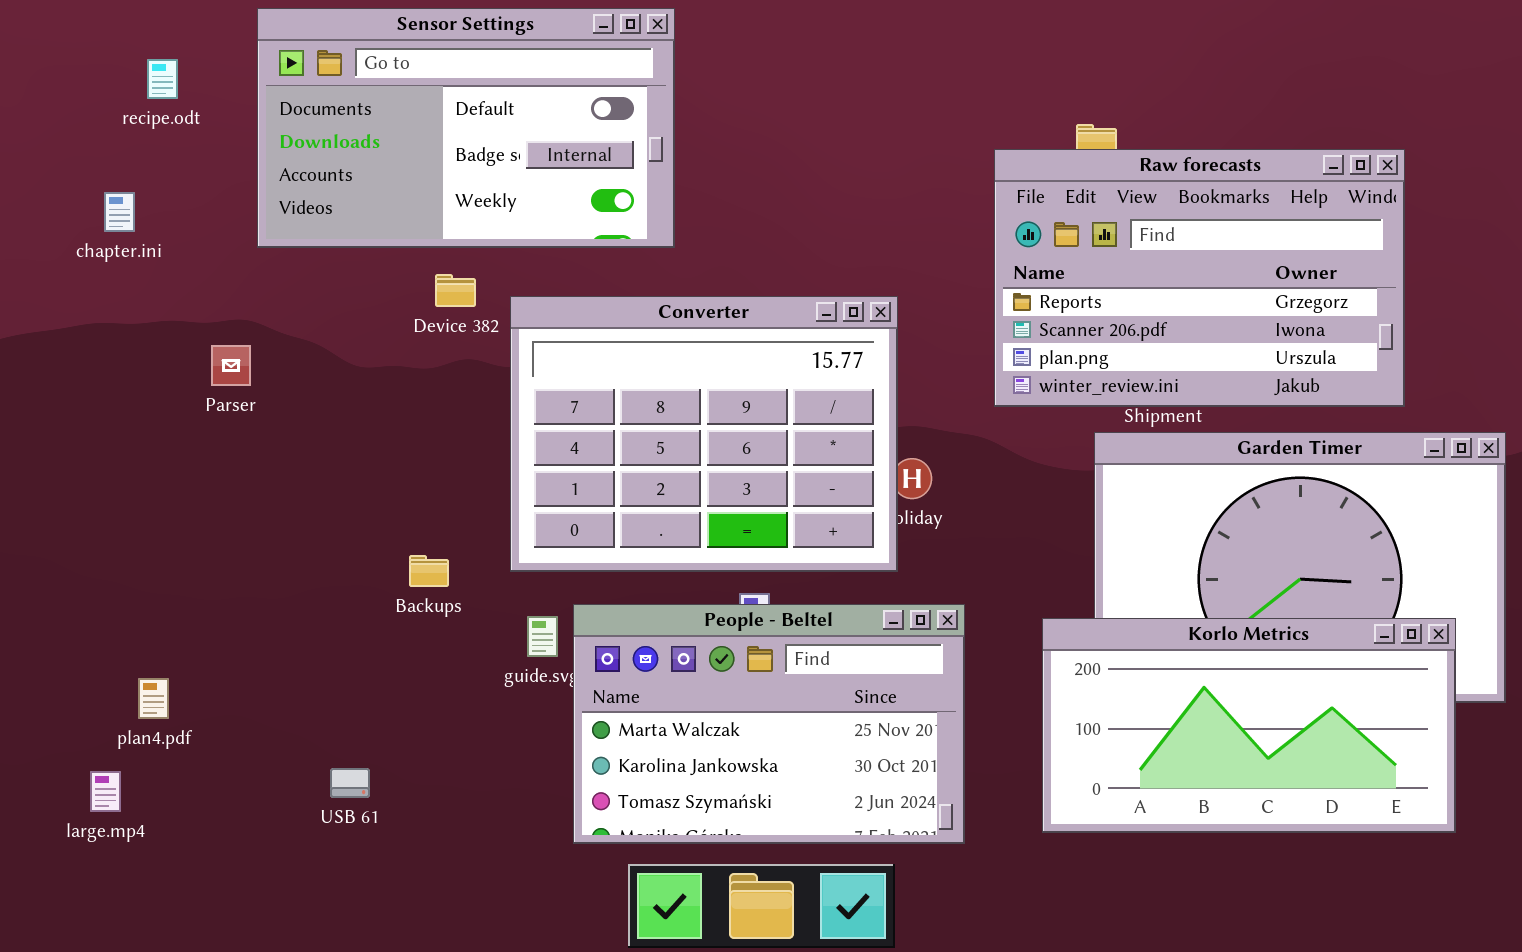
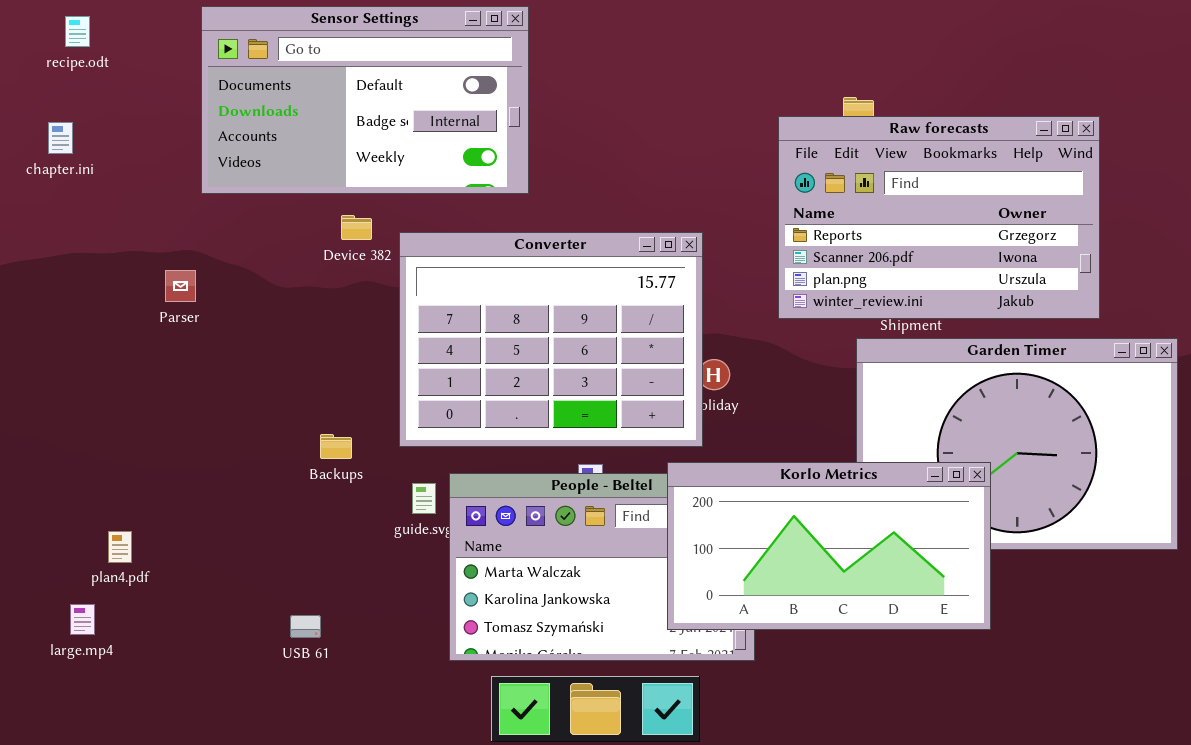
recipe.odt: [147,59,178,99] -> [65,16,90,47], moved
chapter.ini: [104,192,135,232] -> [48,122,73,154], moved
Korlo Metrics: [1042,618,1456,833] -> [667,462,991,630], moved
USB 61: [330,768,370,798] -> [290,615,321,638], moved

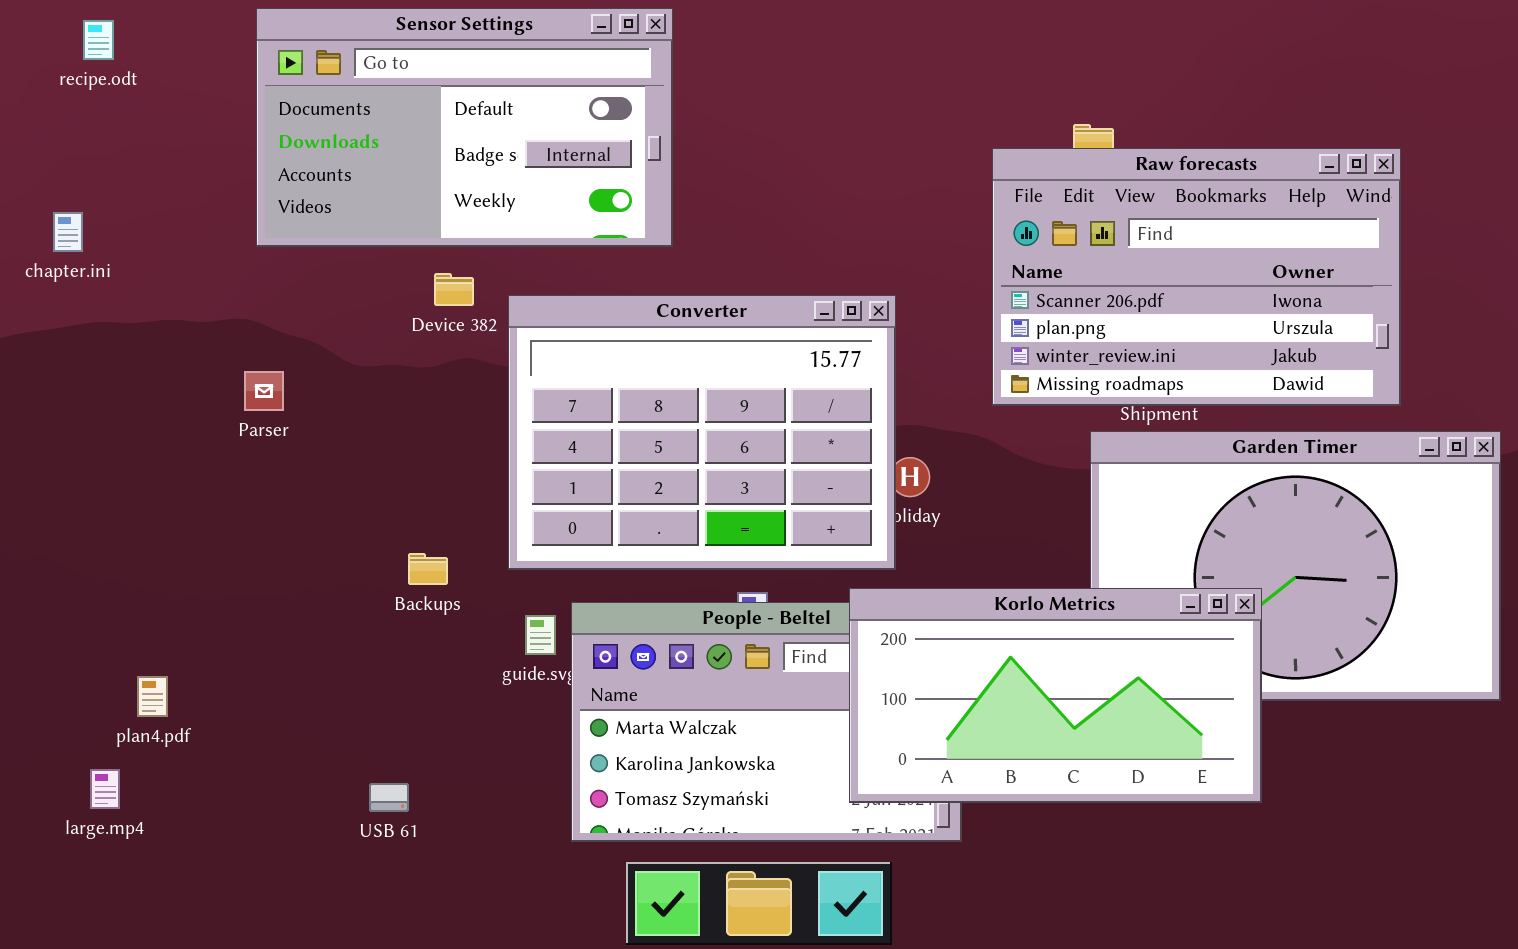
Raw forecasts: [778,116,1100,319] -> [992,148,1401,406], scrolled down 1 row
chapter.ini: [48,122,73,154] -> [53,212,83,252], moved
Parser: [165,270,196,302] -> [244,371,284,411], moved

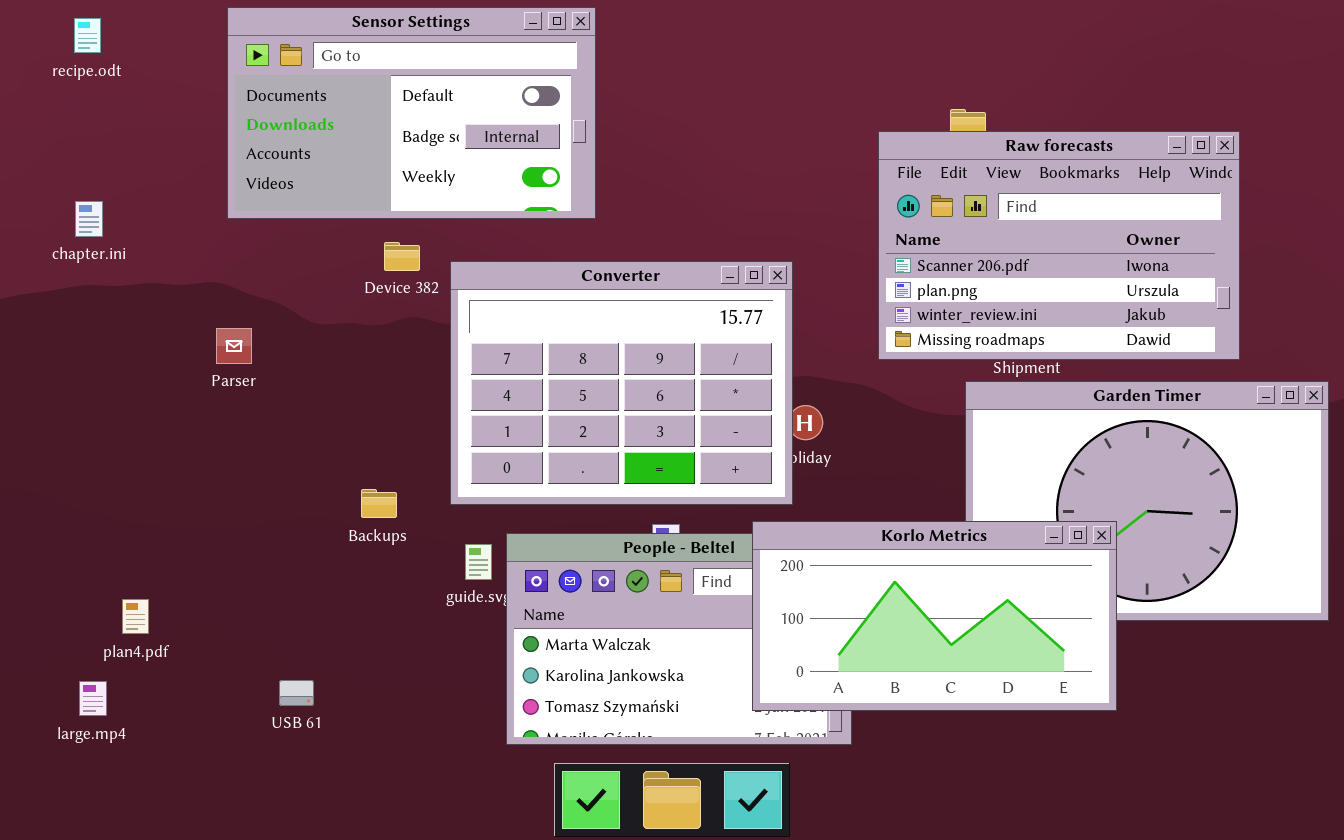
chapter.ini: [53,212,83,252] -> [75,201,103,237], moved
USB 61: [369,783,409,812] -> [279,680,314,706], moved

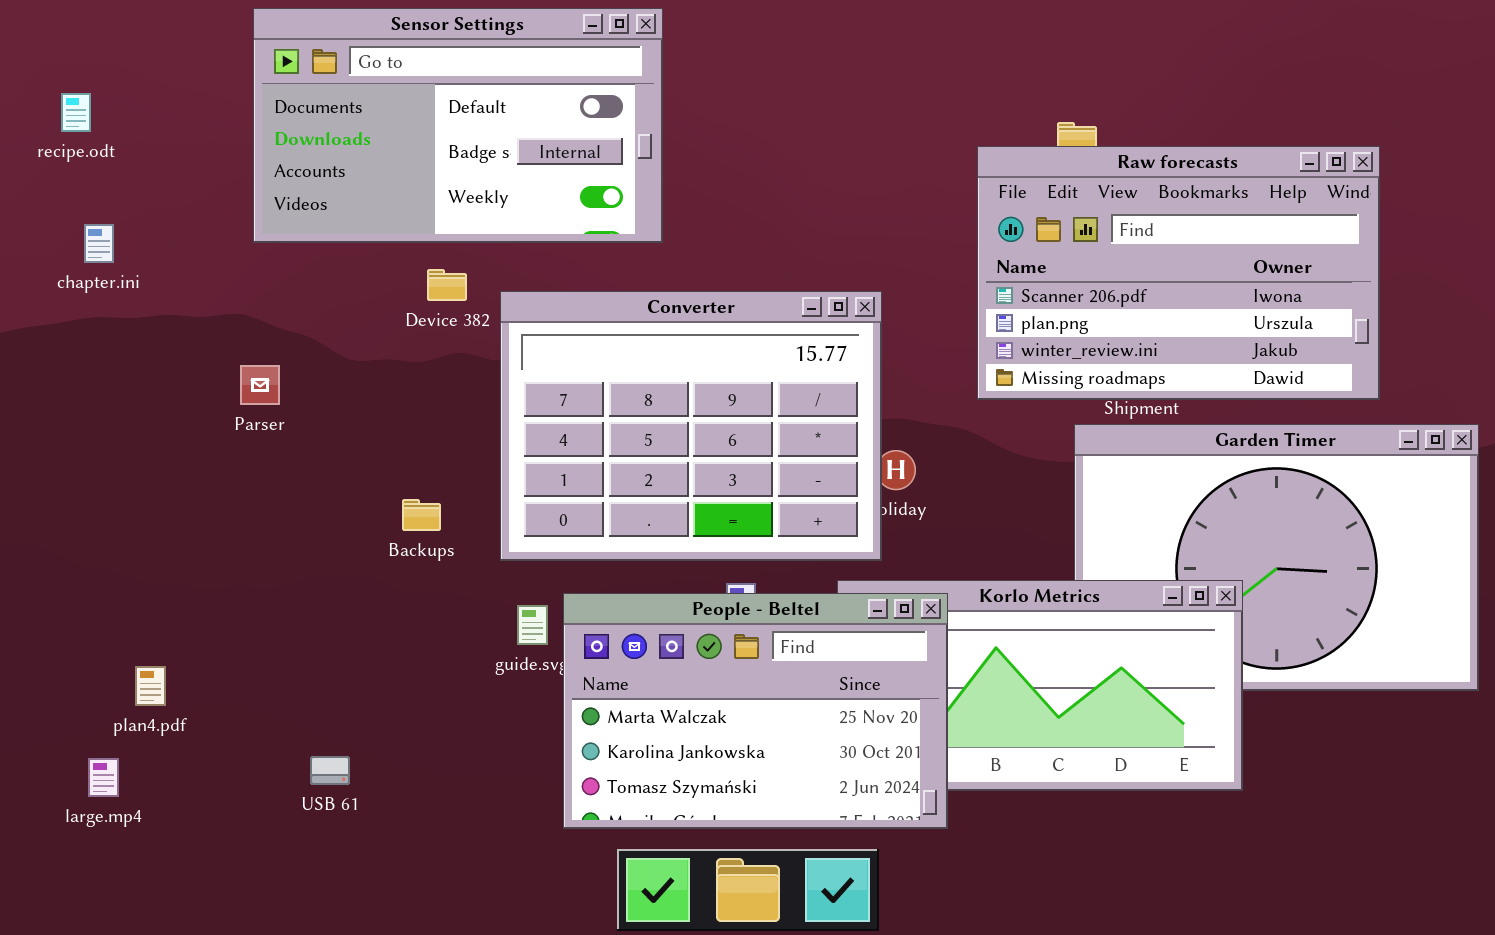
recipe.odt: [74,18,101,53] -> [61,93,91,132], moved
Backups: [361,489,397,518] -> [402,499,441,531], moved
People - Beltel: [506,533,852,745] -> [563,593,948,829], raised

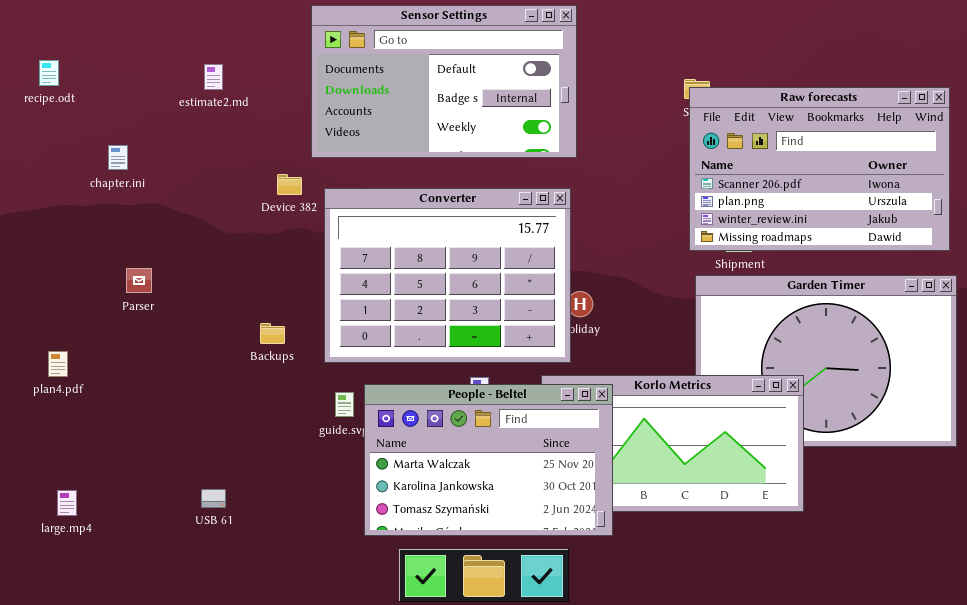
Sensor Settings: [253,8,663,243] -> [311,5,577,158], moved
Raw forecasts: [977,146,1380,400] -> [689,87,950,251], moved
chapter.ini: [84,224,114,263] -> [108,145,128,170], moved
Parser: [240,365,280,405] -> [126,268,152,293], moved
plan4.pdf: [135,666,166,706] -> [48,351,68,377], moved

